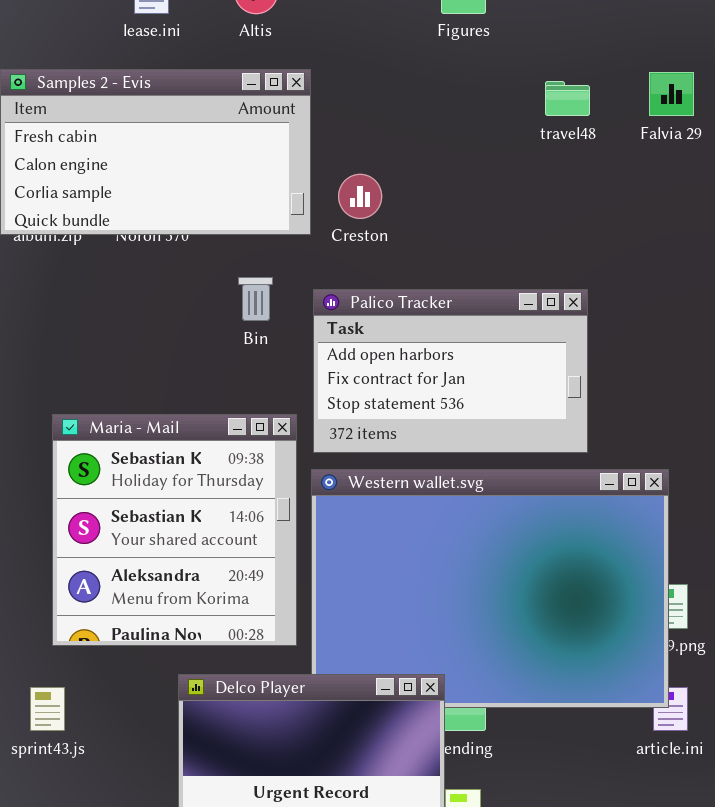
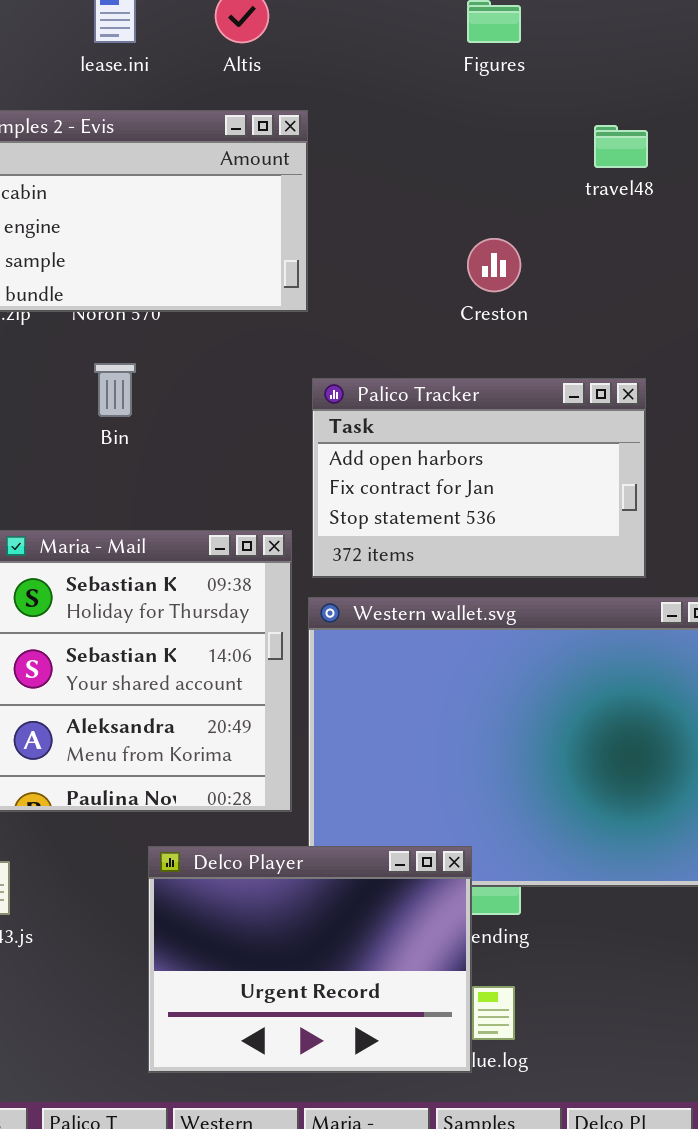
Creston: [338,174,382,219] -> [467,238,521,292], moved
Bin: [238,277,273,321] -> [94,363,136,417], moved

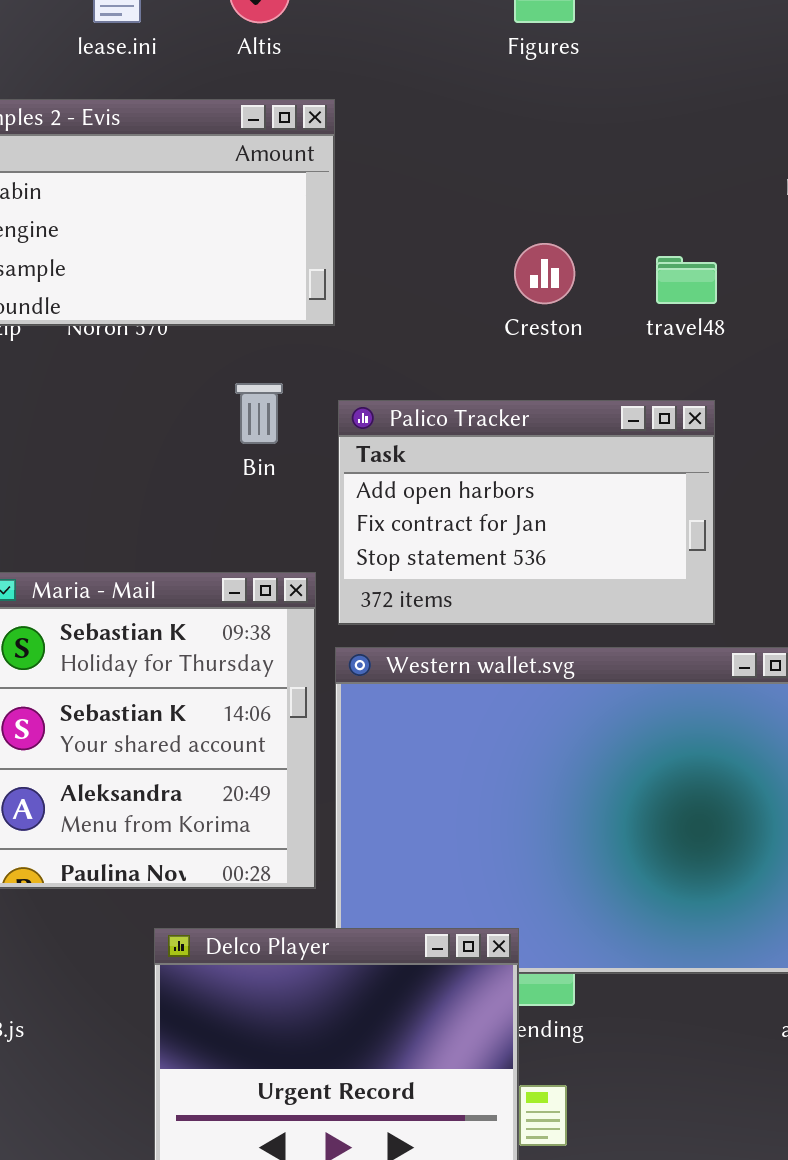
travel48: [594,125,648,168] -> [656,256,717,304], moved
Bin: [94,363,136,417] -> [235,383,283,444], moved

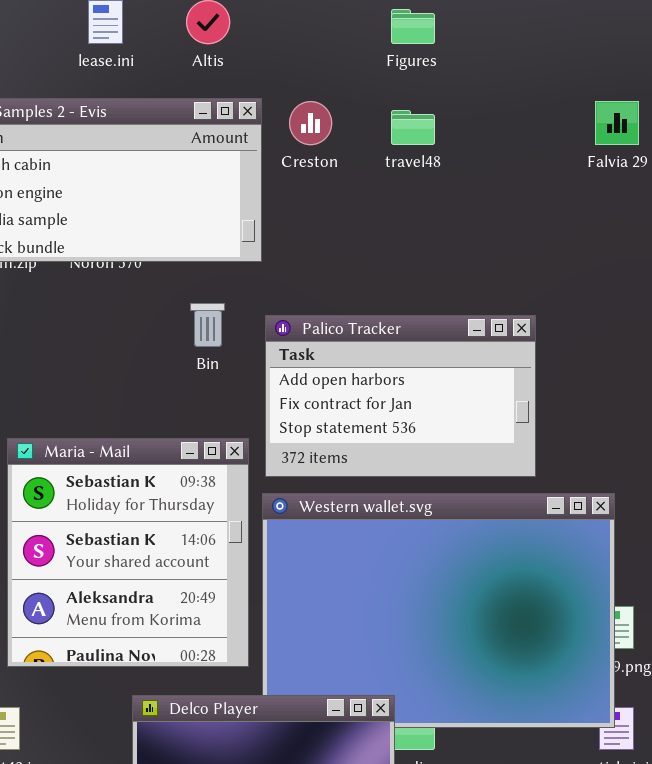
Creston: [514,243,575,304] -> [289,101,332,145], moved
travel48: [656,256,717,304] -> [391,110,435,145], moved

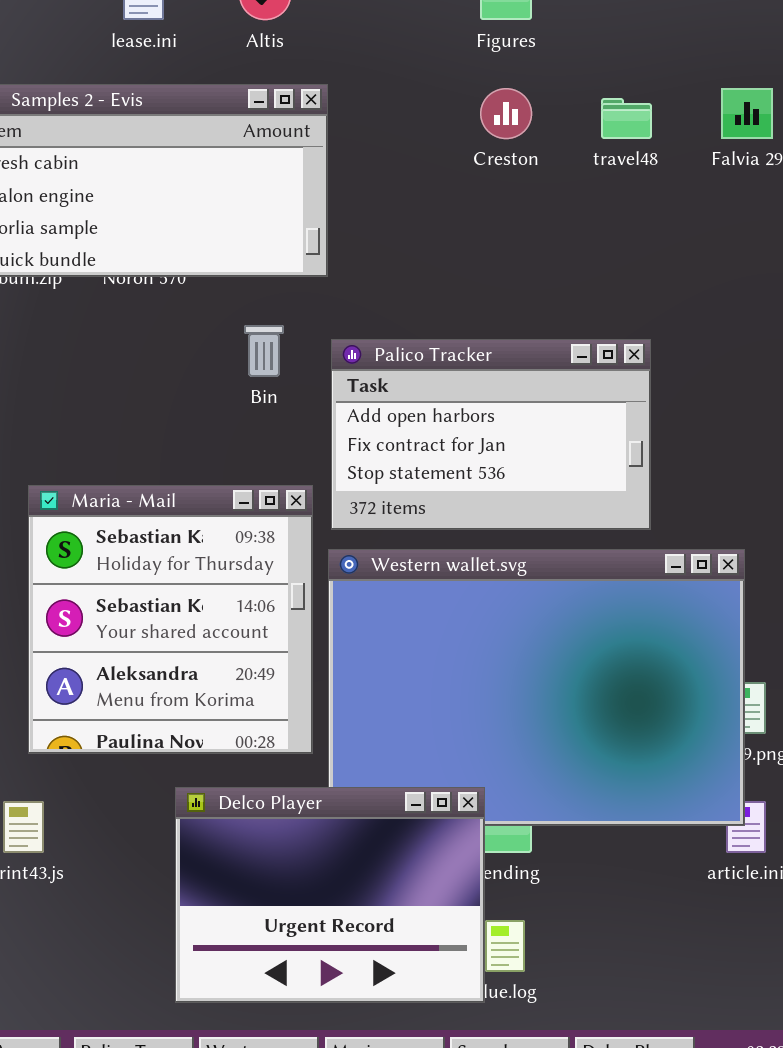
Creston: [289,101,332,145] -> [480,88,532,139], moved
travel48: [391,110,435,145] -> [601,98,652,139], moved

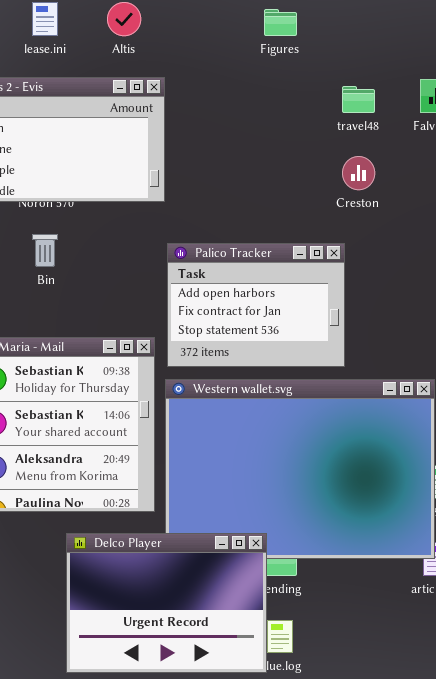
Creston: [480,88,532,139] -> [342,156,375,190], moved
Bin: [244,325,284,377] -> [32,234,58,267], moved
Palico Tracker: [331,339,651,530] -> [167,243,345,367], resized

